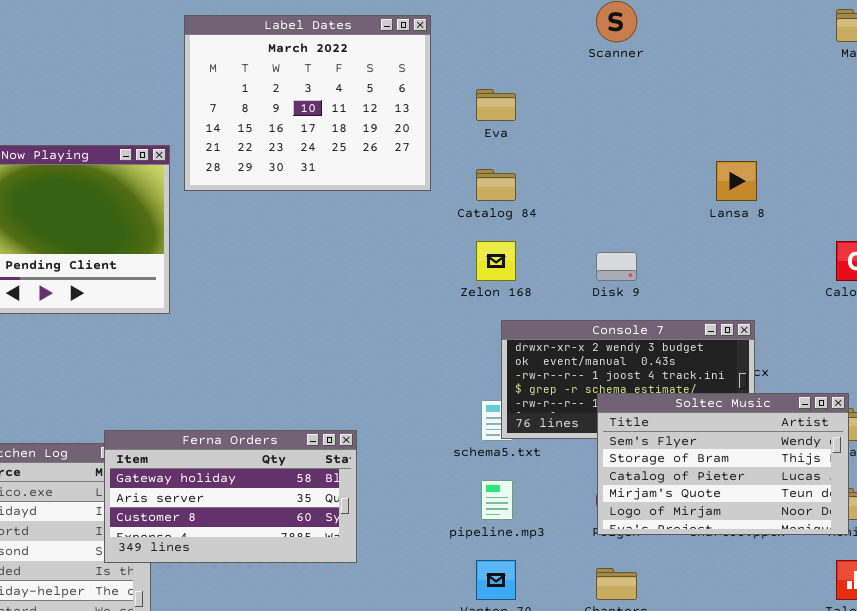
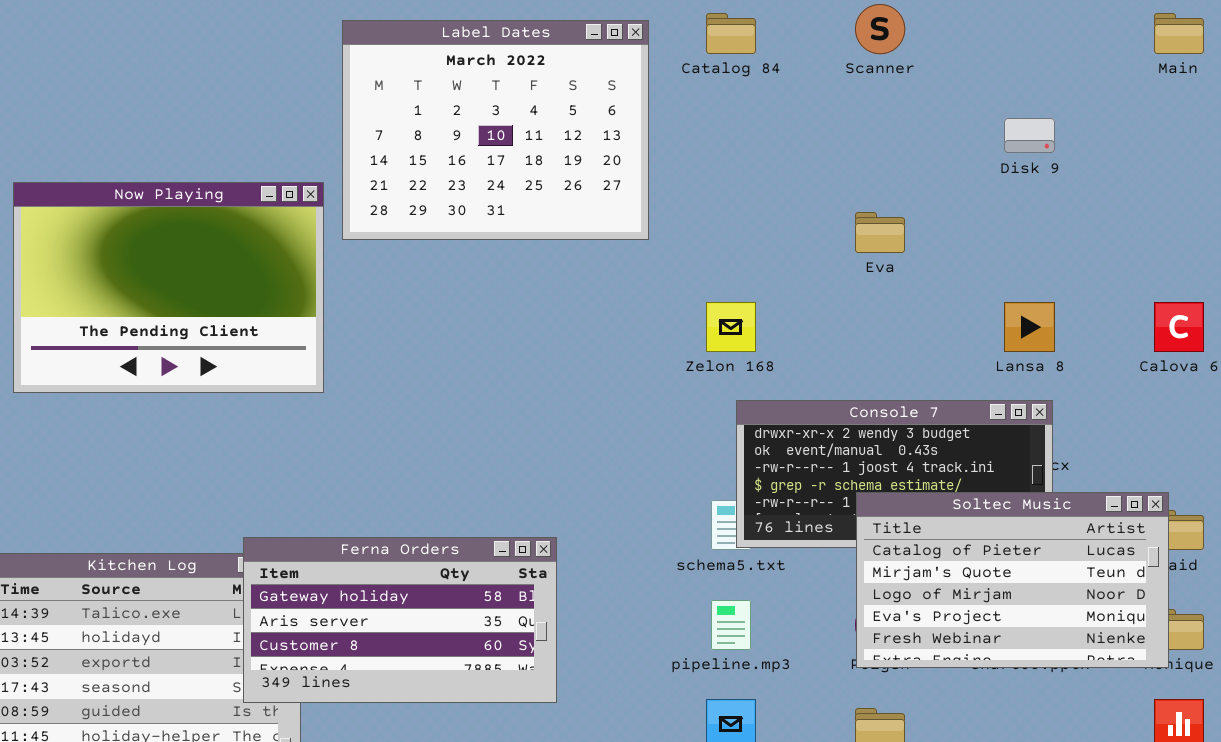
Eva: [476,89,516,121] -> [855,212,905,253], moved
Lansa 8: [716,161,757,201] -> [1004,302,1055,352], moved
Catalog 84: [476,169,516,201] -> [706,13,756,54], moved
Disk 9: [596,252,637,281] -> [1004,118,1055,153], moved
Soltec Music: [597,393,849,535] -> [856,492,1169,668], scrolled down 2 rows

